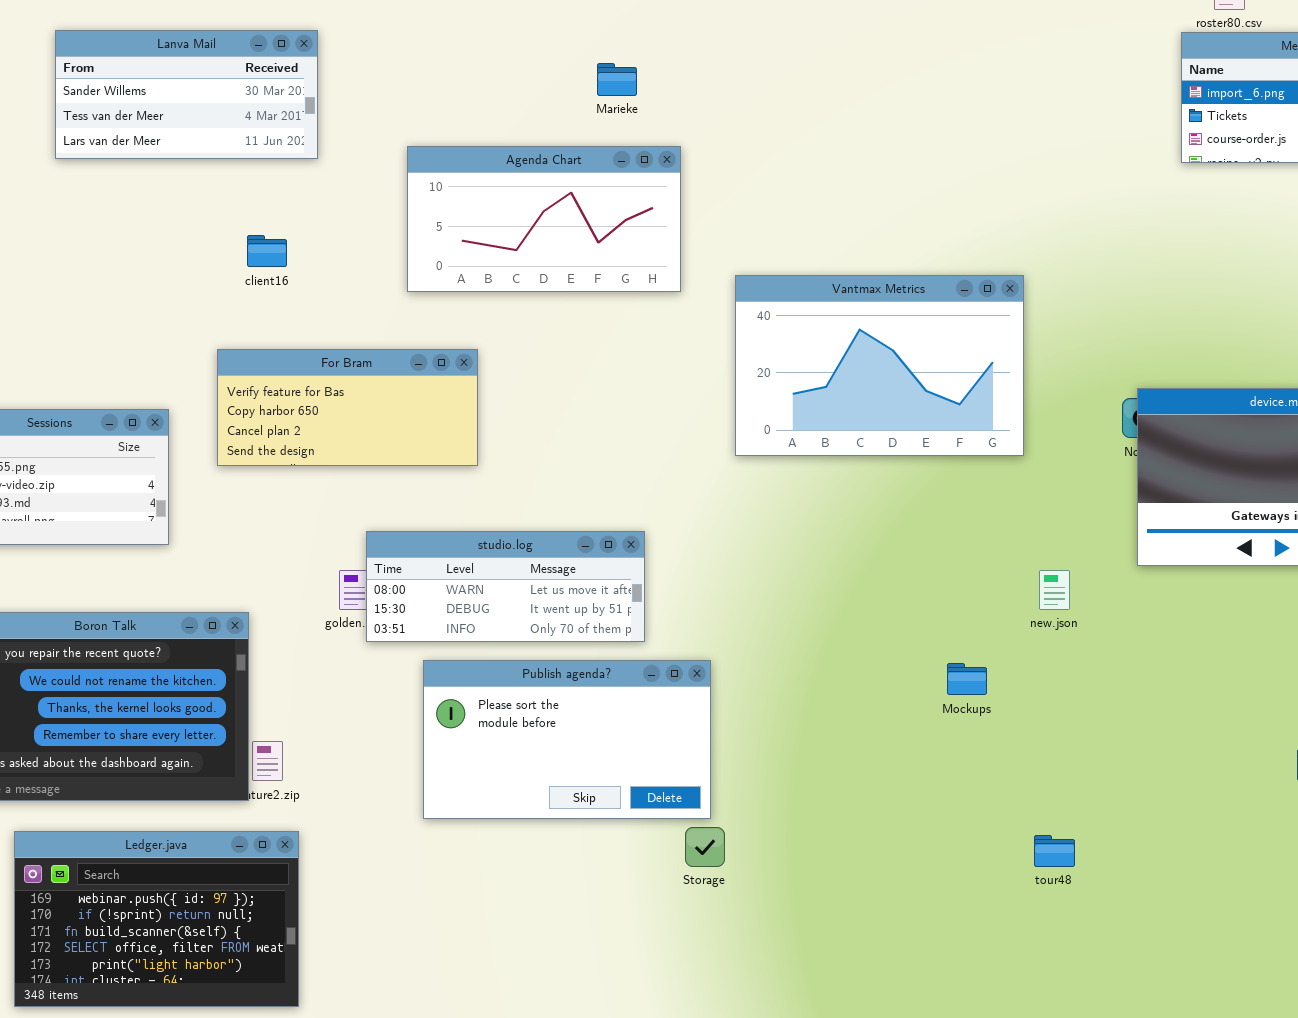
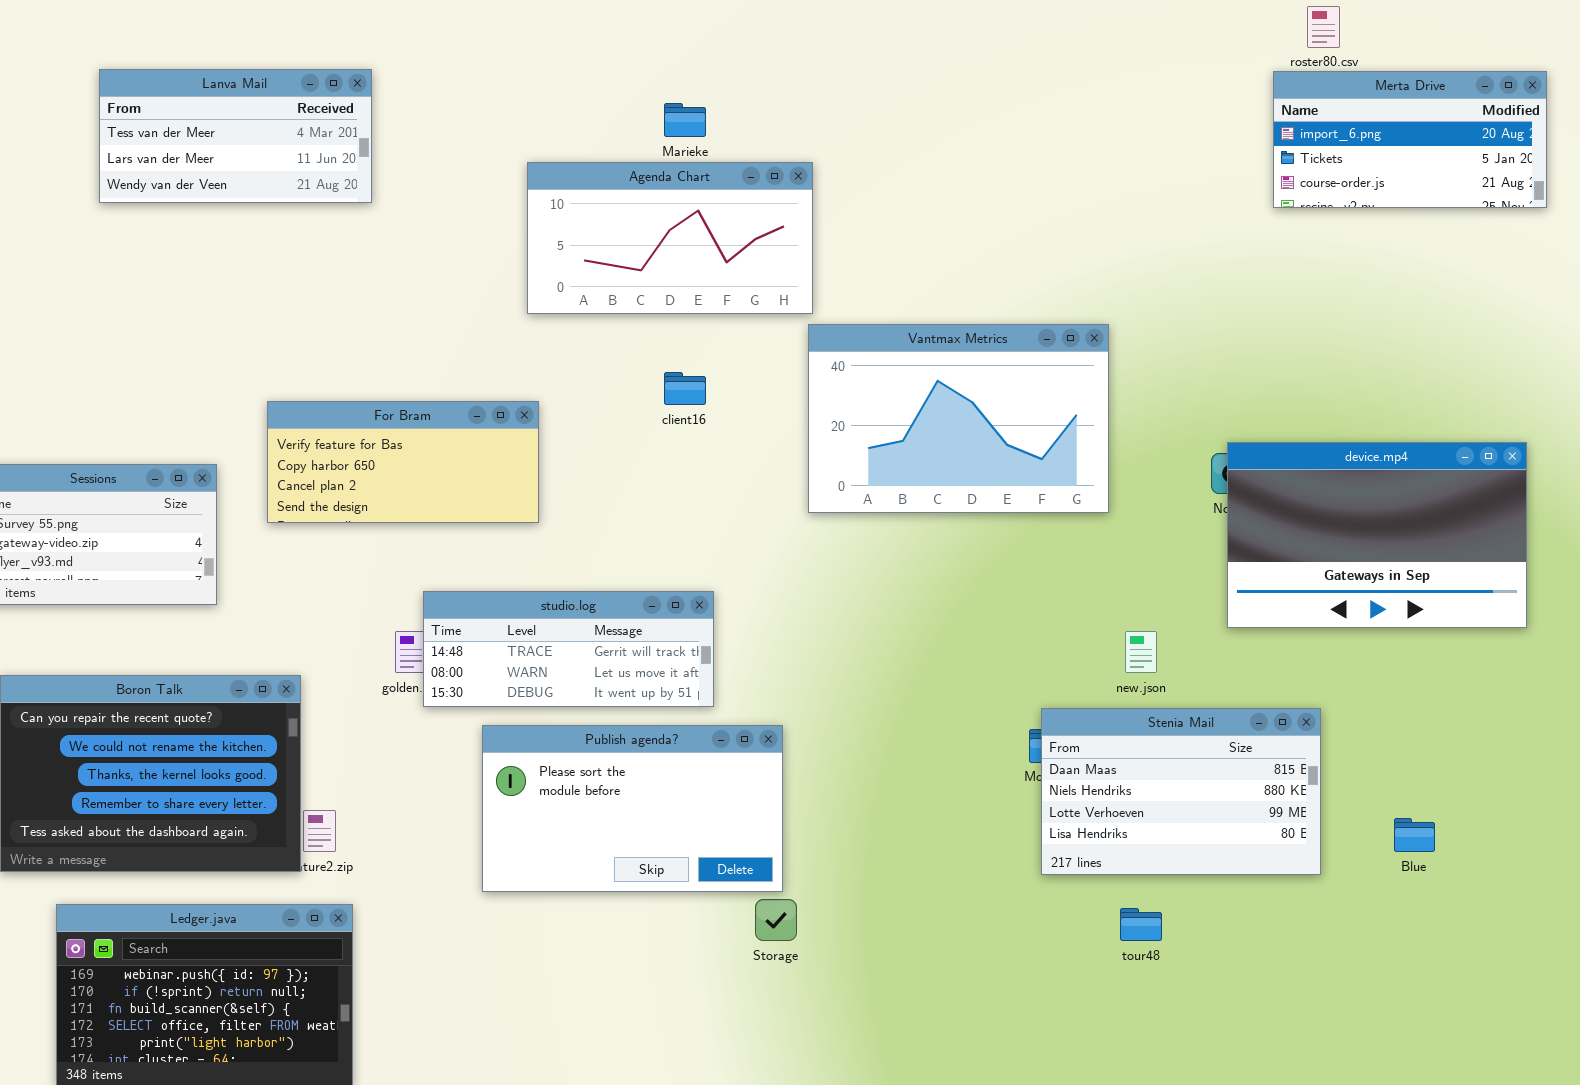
Lanva Mail: [55,30,318,159] -> [99,69,372,203], scrolled down 1 row
Agenda Chart: [407,146,681,292] -> [527,162,813,314], moved
client16: [247,235,287,267] -> [664,372,706,405], moved
studio.log: [366,531,645,642] -> [423,591,714,707], scrolled up 1 row
Stenia Mail: none -> [1041,708,1321,875], opened

